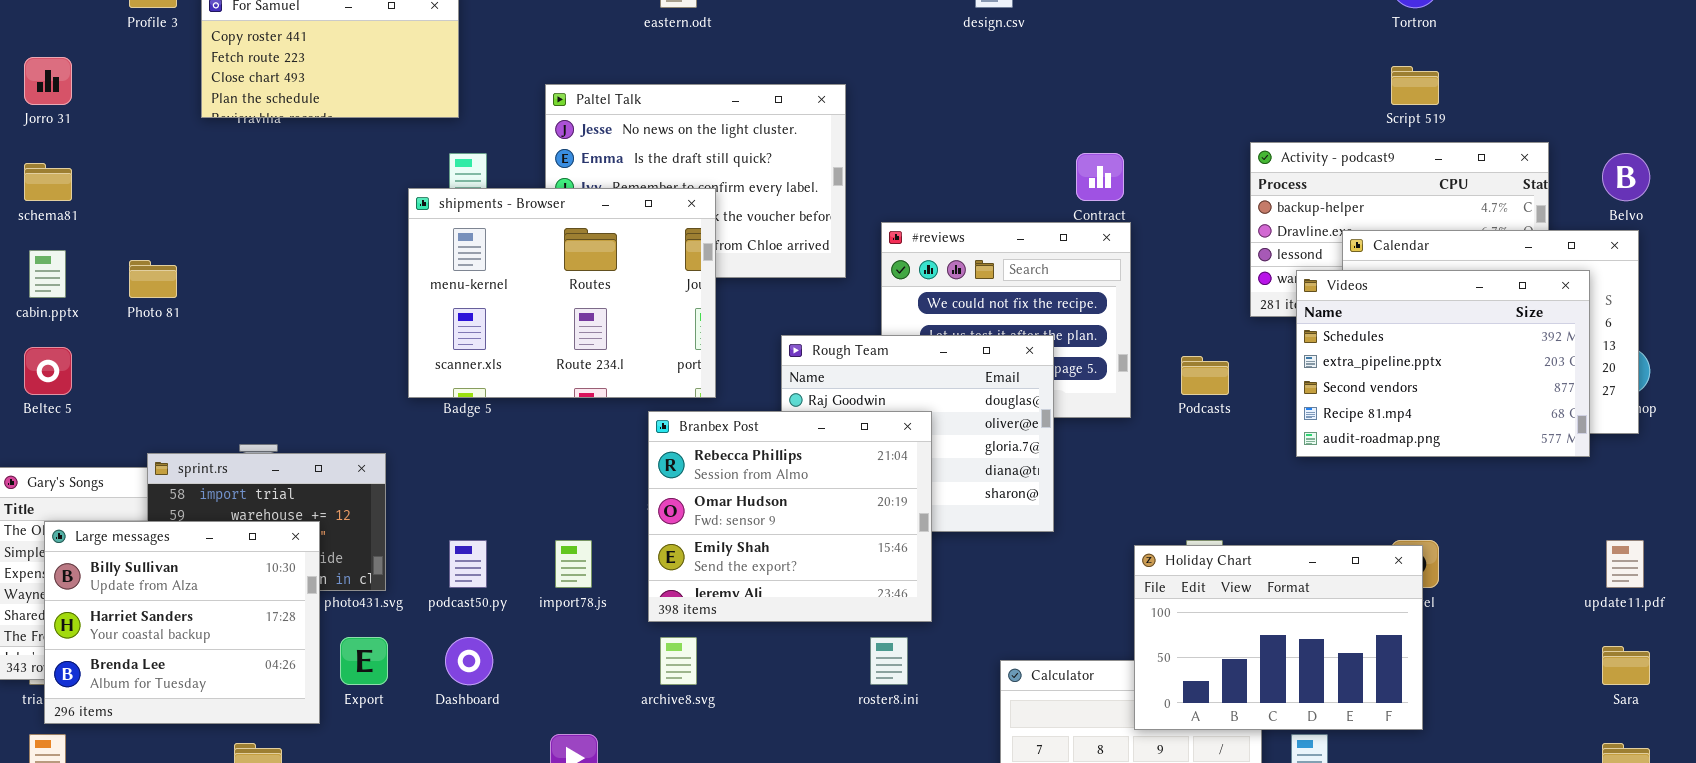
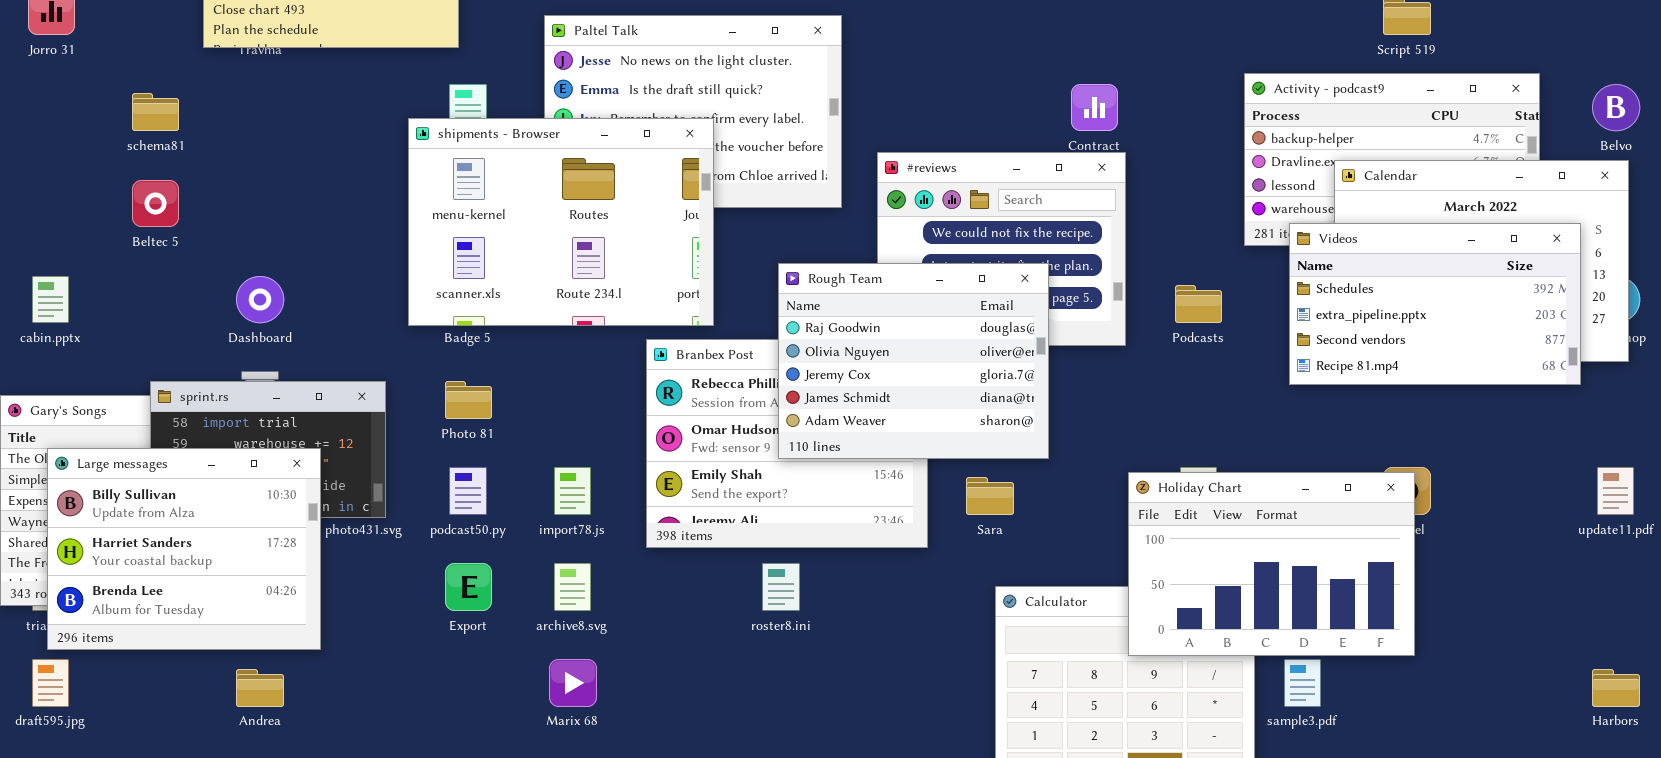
schema81: [24,163,72,201] -> [132,93,179,131], moved
cabin.pptx: [29,250,66,298] -> [32,276,69,323], moved
Photo 81: [129,260,177,298] -> [445,381,492,419], moved
Videos: [1296,270,1590,457] -> [1289,223,1581,385], resized
Rough Team: [781,335,1054,532] -> [778,263,1049,459], raised
Beltec 5: [24,347,72,395] -> [132,180,179,227], moved
Export: [340,637,388,685] -> [445,563,492,611], moved
Dashboard: [445,637,493,685] -> [236,276,284,323], moved
archive8.svg: [660,637,697,685] -> [554,563,591,611], moved
roster8.ini: [870,637,908,685] -> [762,563,800,611], moved
Sara: [1602,646,1650,685] -> [966,477,1014,515], moved

